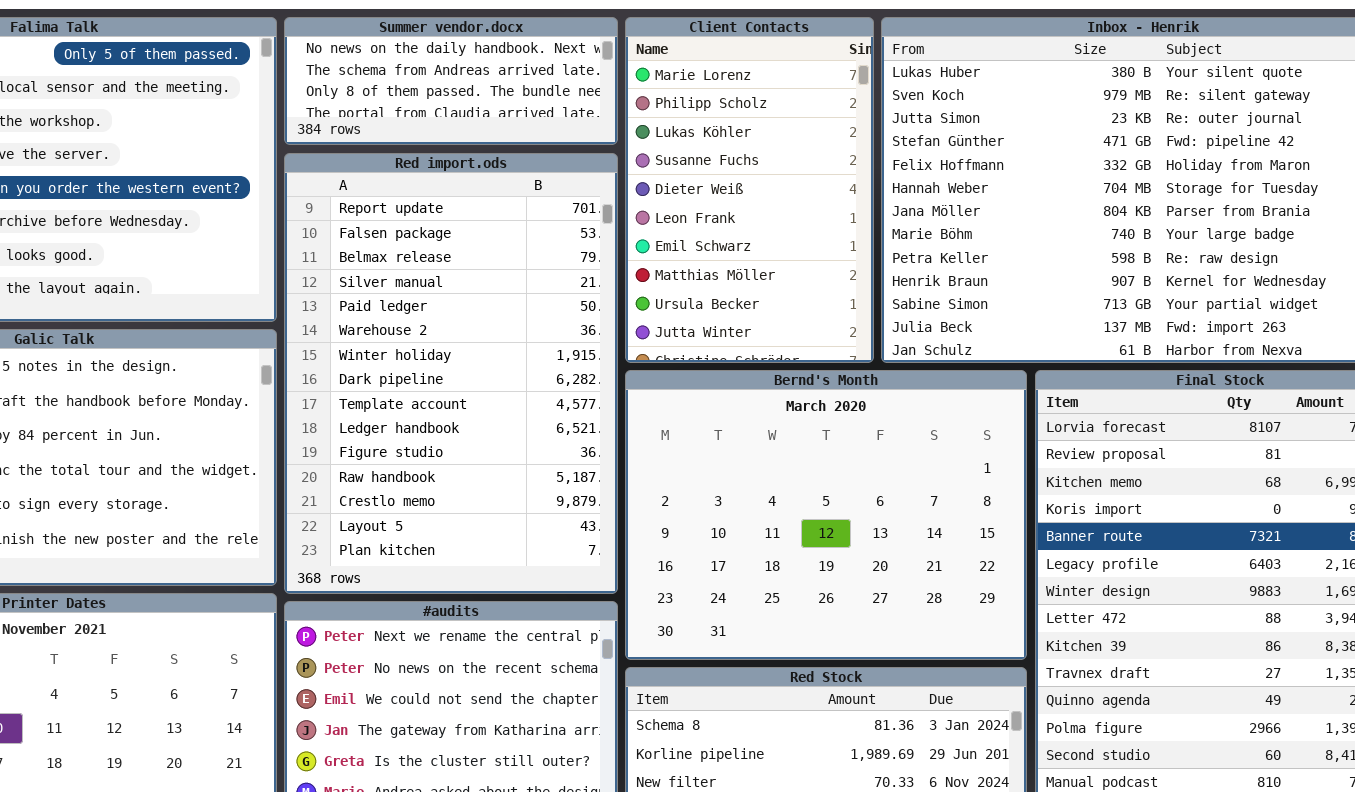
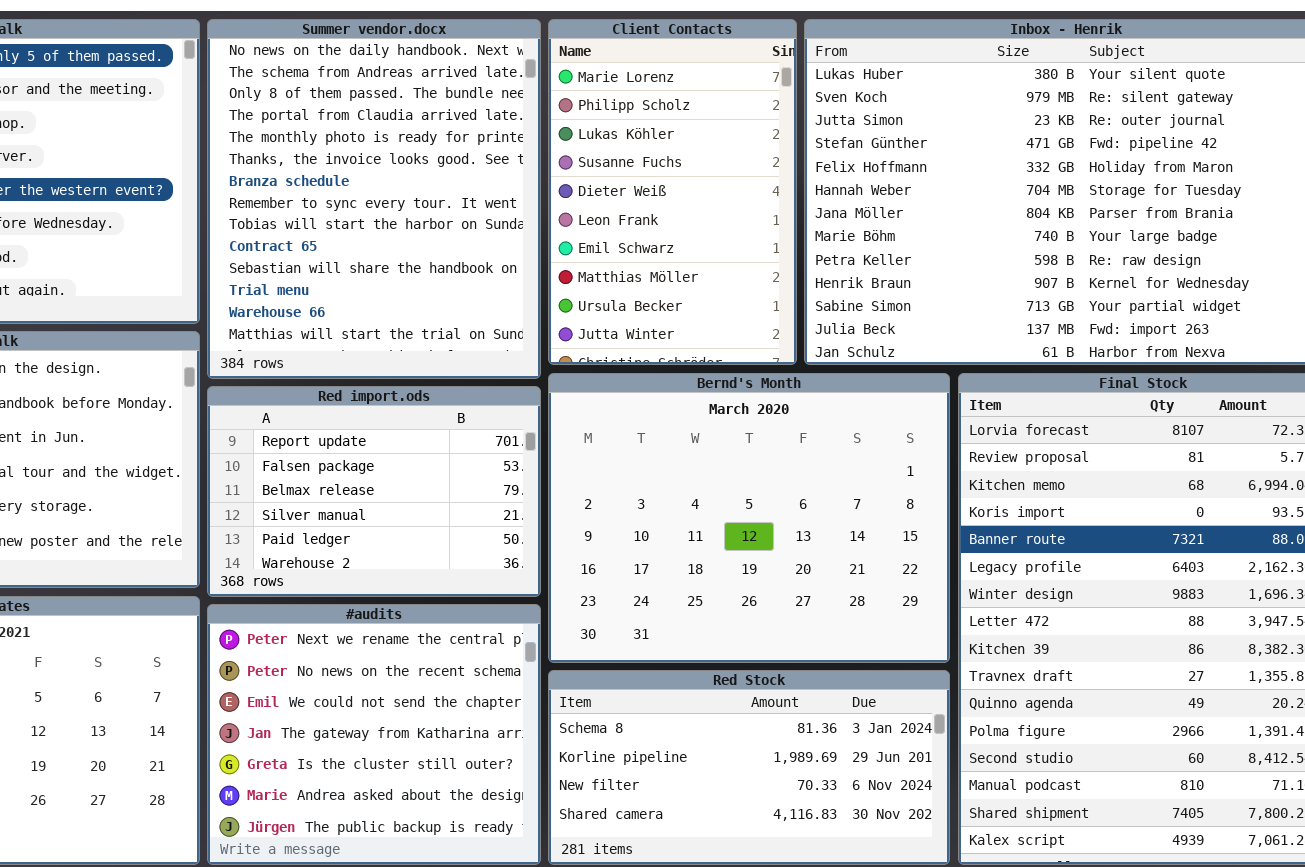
Summer vendor.docx: [284,17,618,145] -> [207,19,541,379], resized
Red import.ods: [284,153,618,594] -> [207,386,541,597], resized

